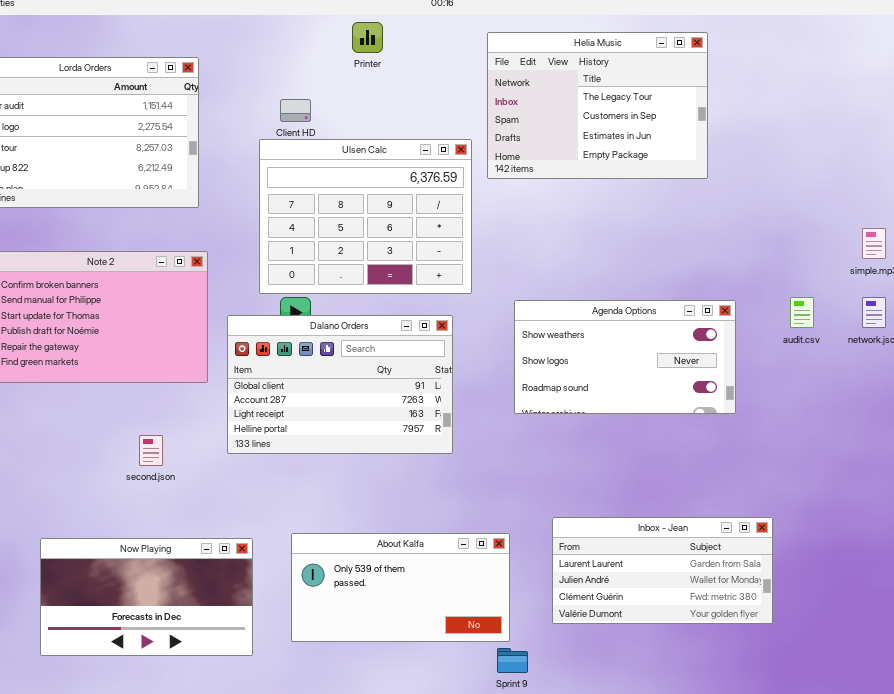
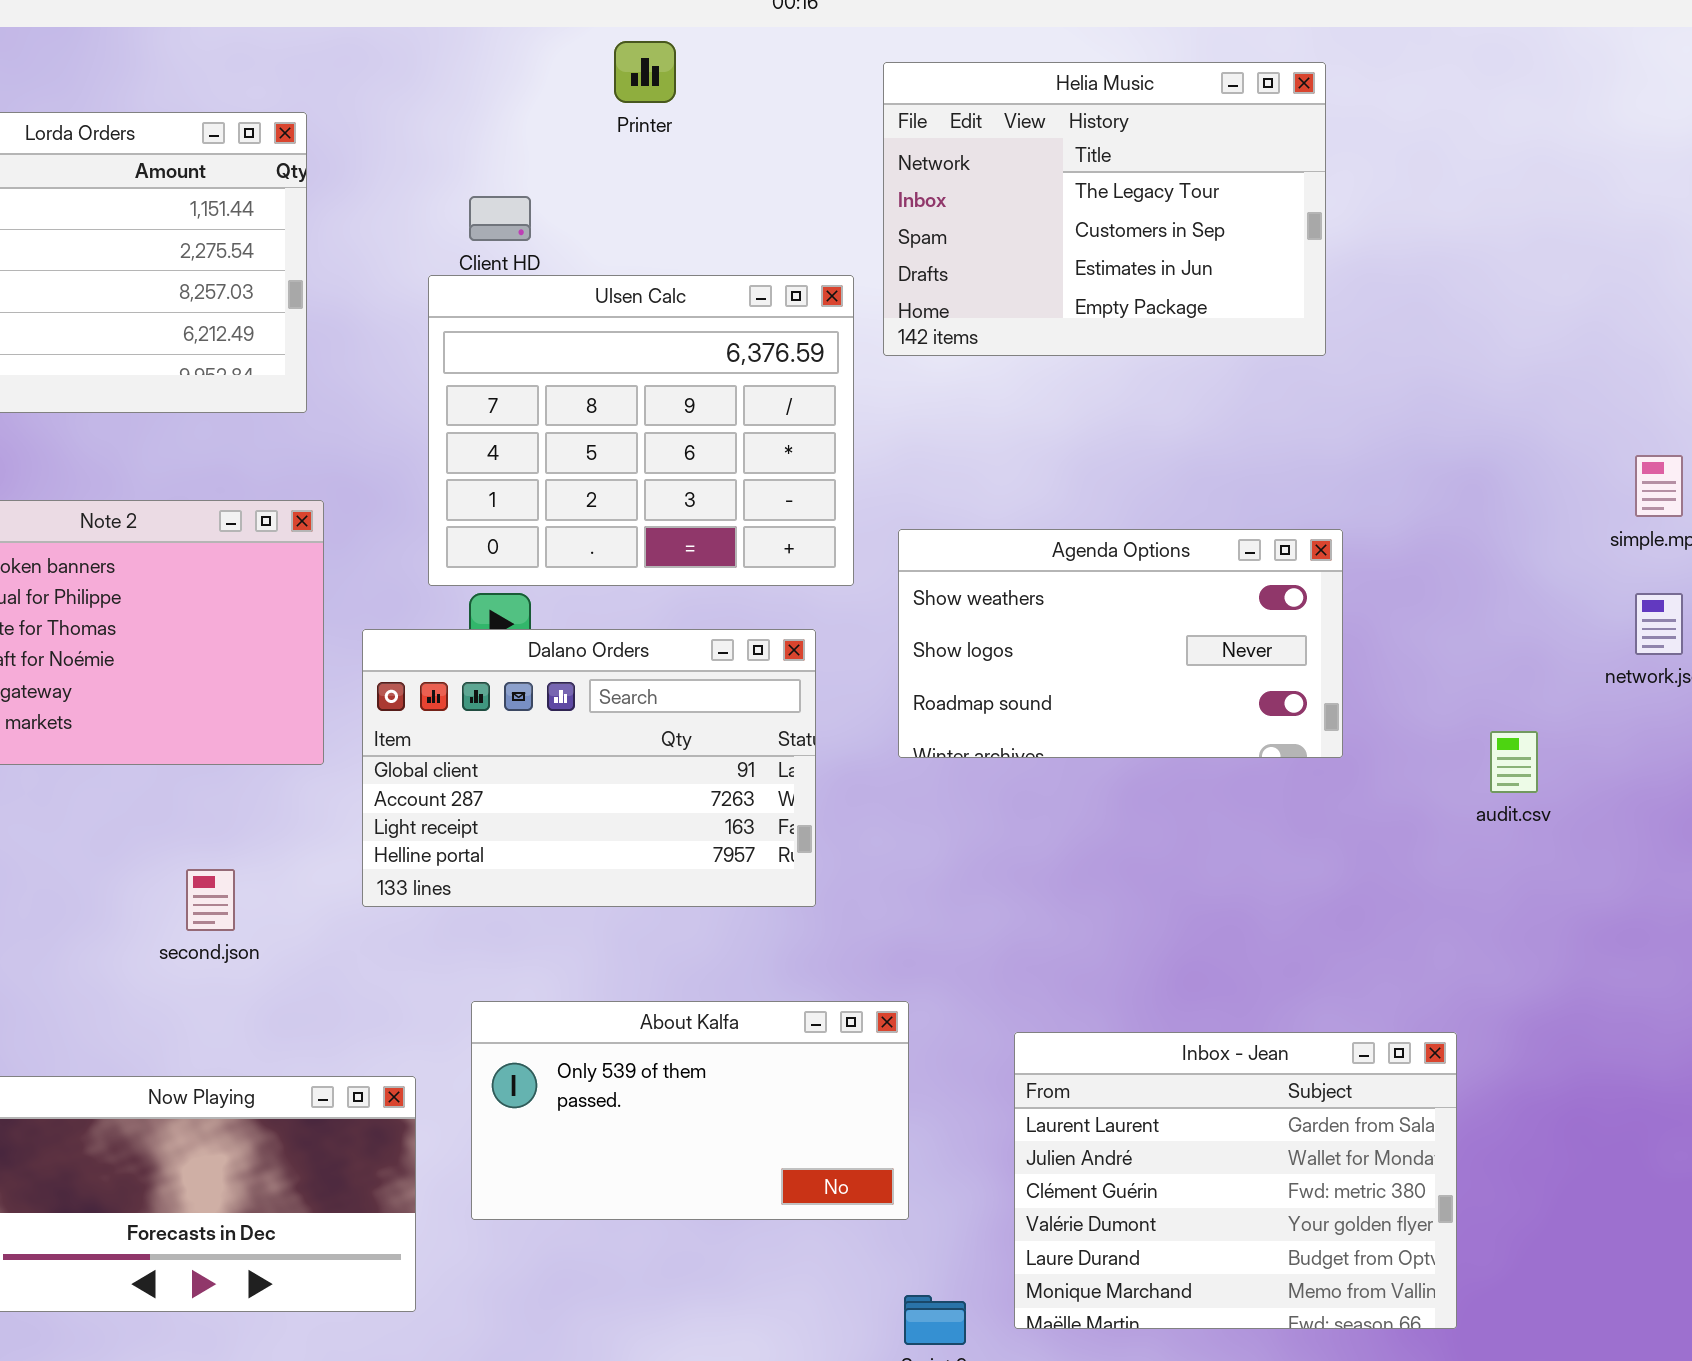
audit.csv: [790,297,814,328] -> [1490,731,1538,793], moved
Agenda Options: [514,300,736,414] -> [898,529,1343,758], moved
Inbox - Jean: [552,517,773,624] -> [1014,1032,1457,1329], resized
About Kalfa: [291,533,510,642] -> [471,1001,909,1220], moved

